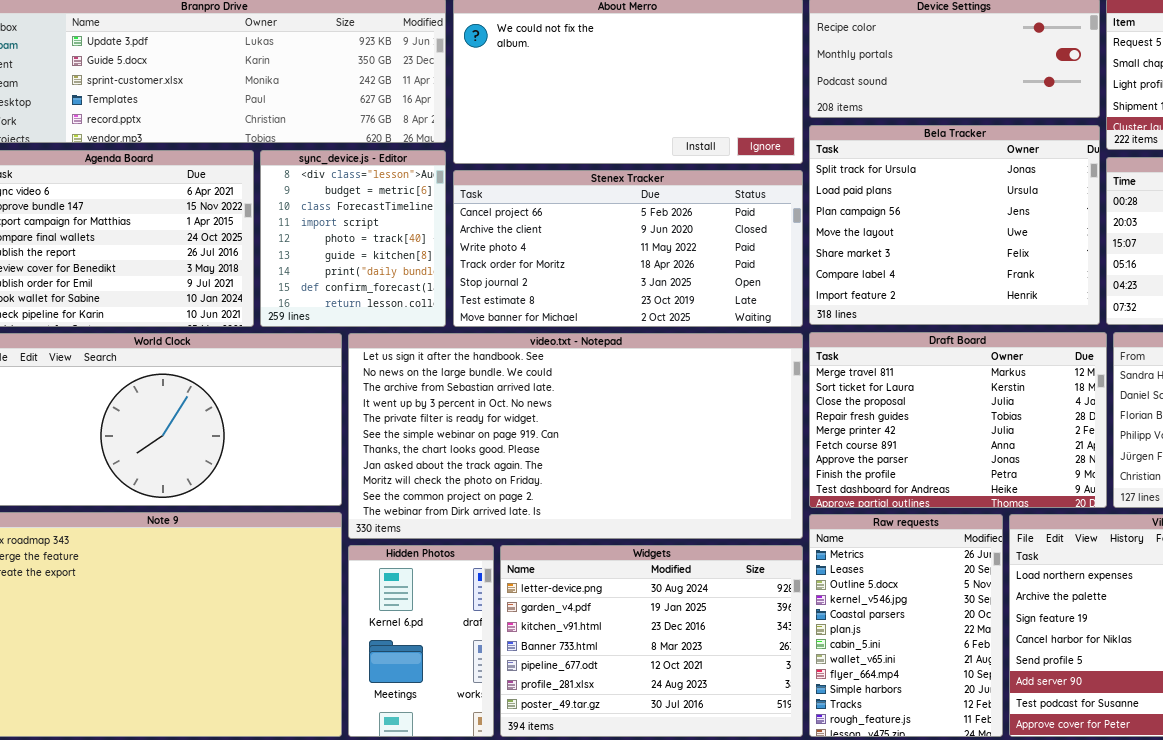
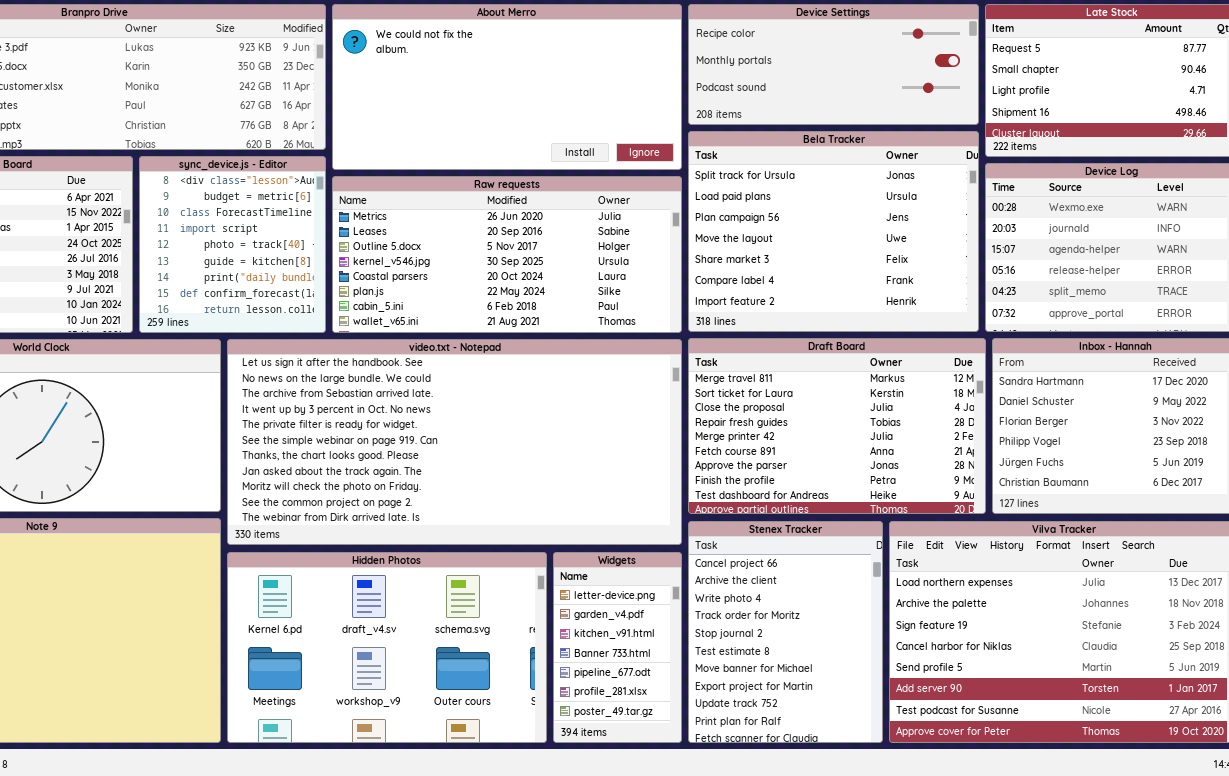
Stenex Tracker: [453,170,803,327] -> [688,521,883,743], moved, resized
Raw requests: [809,514,1003,737] -> [332,176,682,333], moved, resized
Hidden Photos: [348,545,494,737] -> [227,552,547,743], resized
Widgets: [500,545,803,737] -> [553,552,682,743], resized

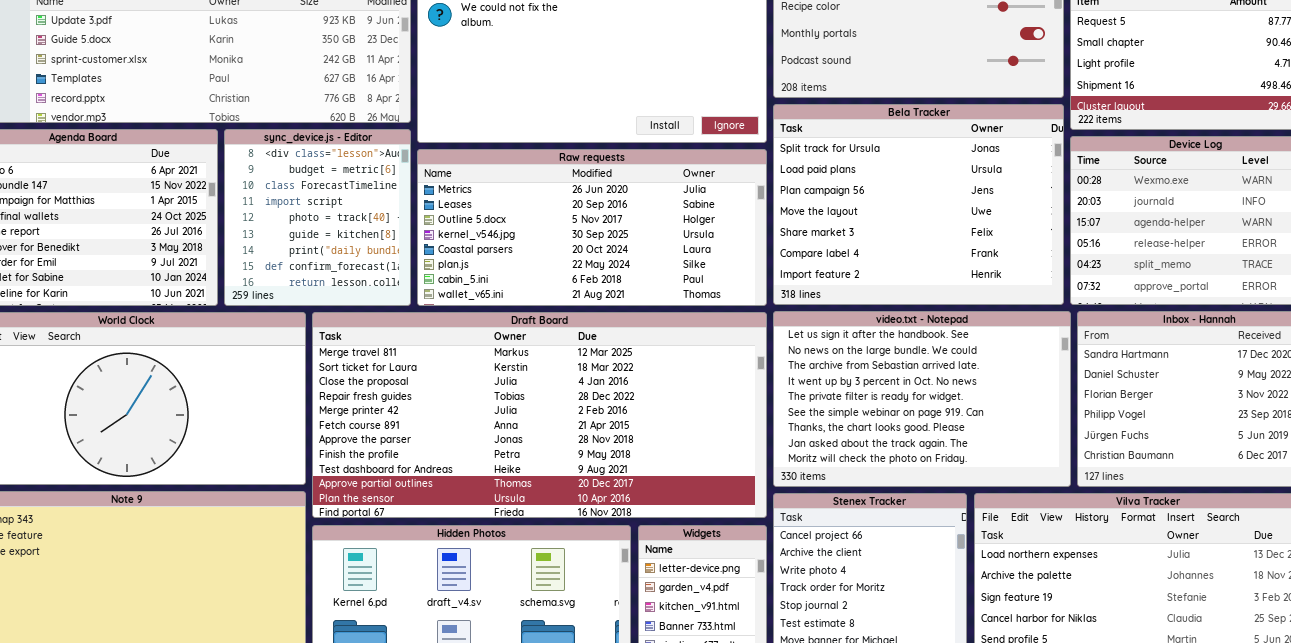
Draft Board: [688,338,986,514] -> [312,312,767,518], moved, resized
video.txt - Notepad: [227,339,682,545] -> [773,311,1071,487], moved, resized

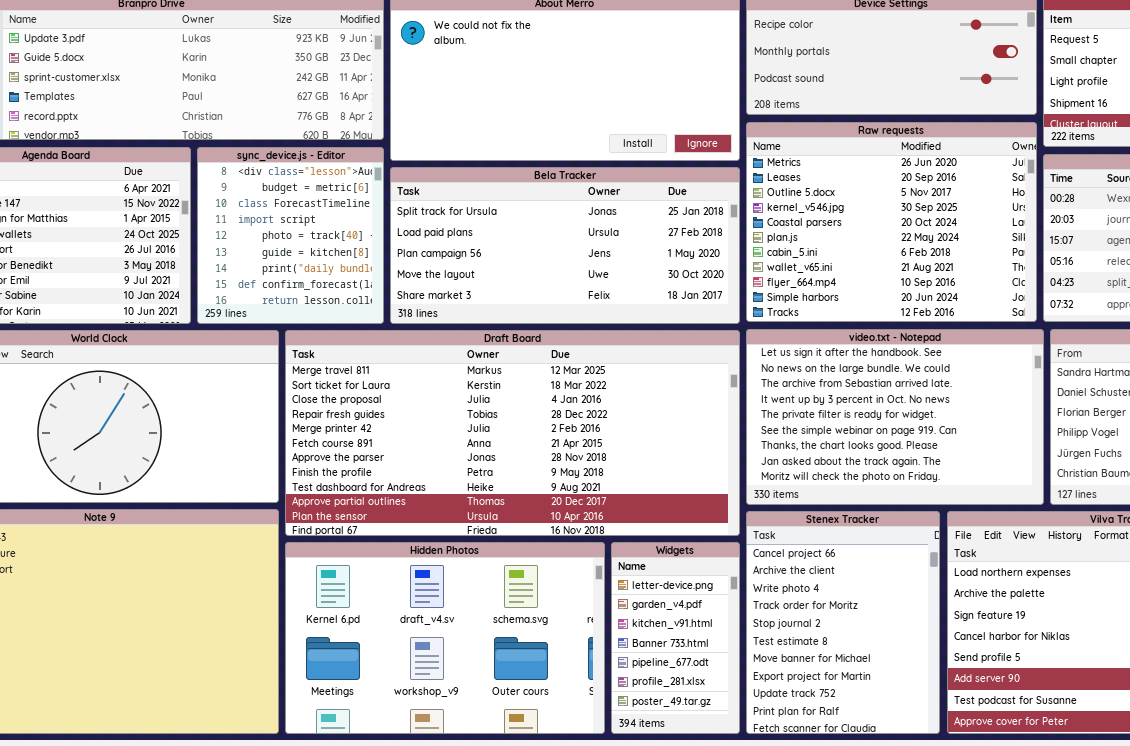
Bela Tracker: [773,104,1064,305] -> [390,167,740,324], moved, resized
Raw requests: [417,149,767,306] -> [746,122,1037,322], moved, resized

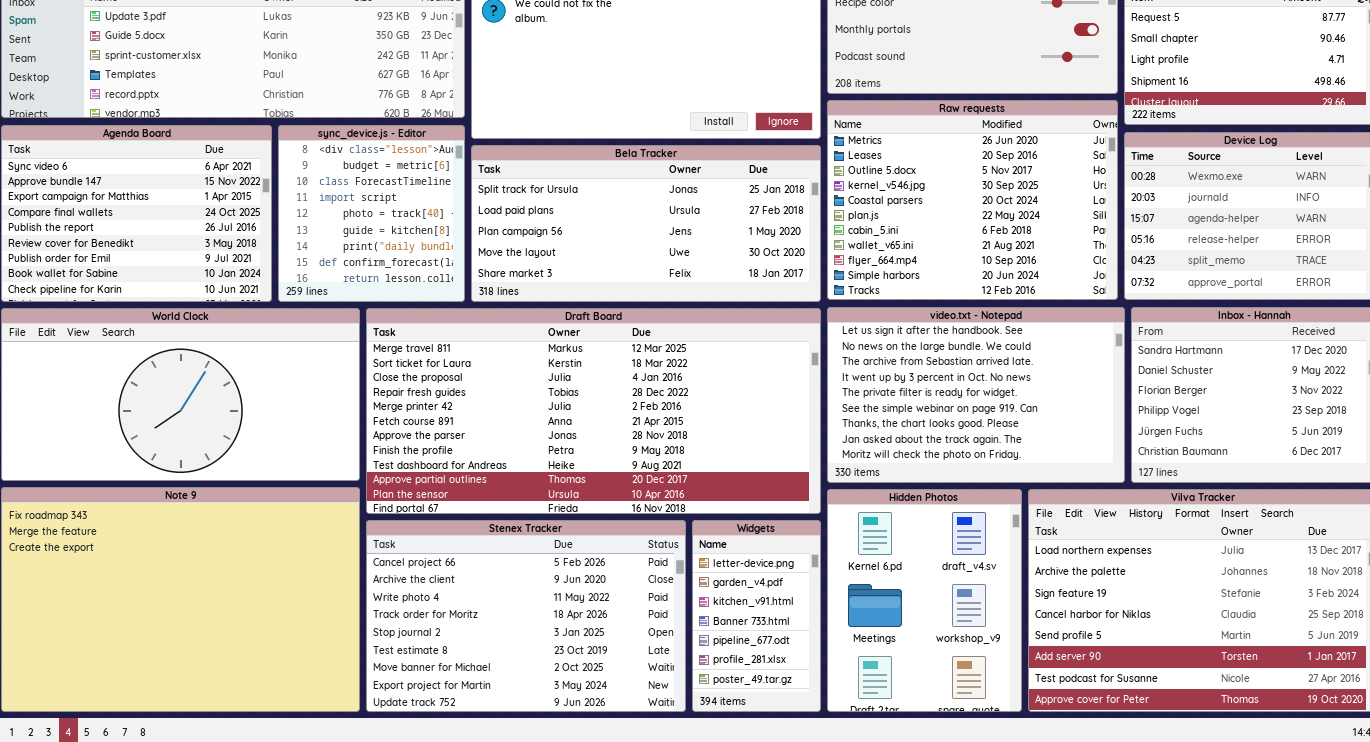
Stenex Tracker: [746,511,940,734] -> [366,520,686,712], moved, resized
Hidden Photos: [285,542,605,734] -> [827,489,1022,712], moved, resized

